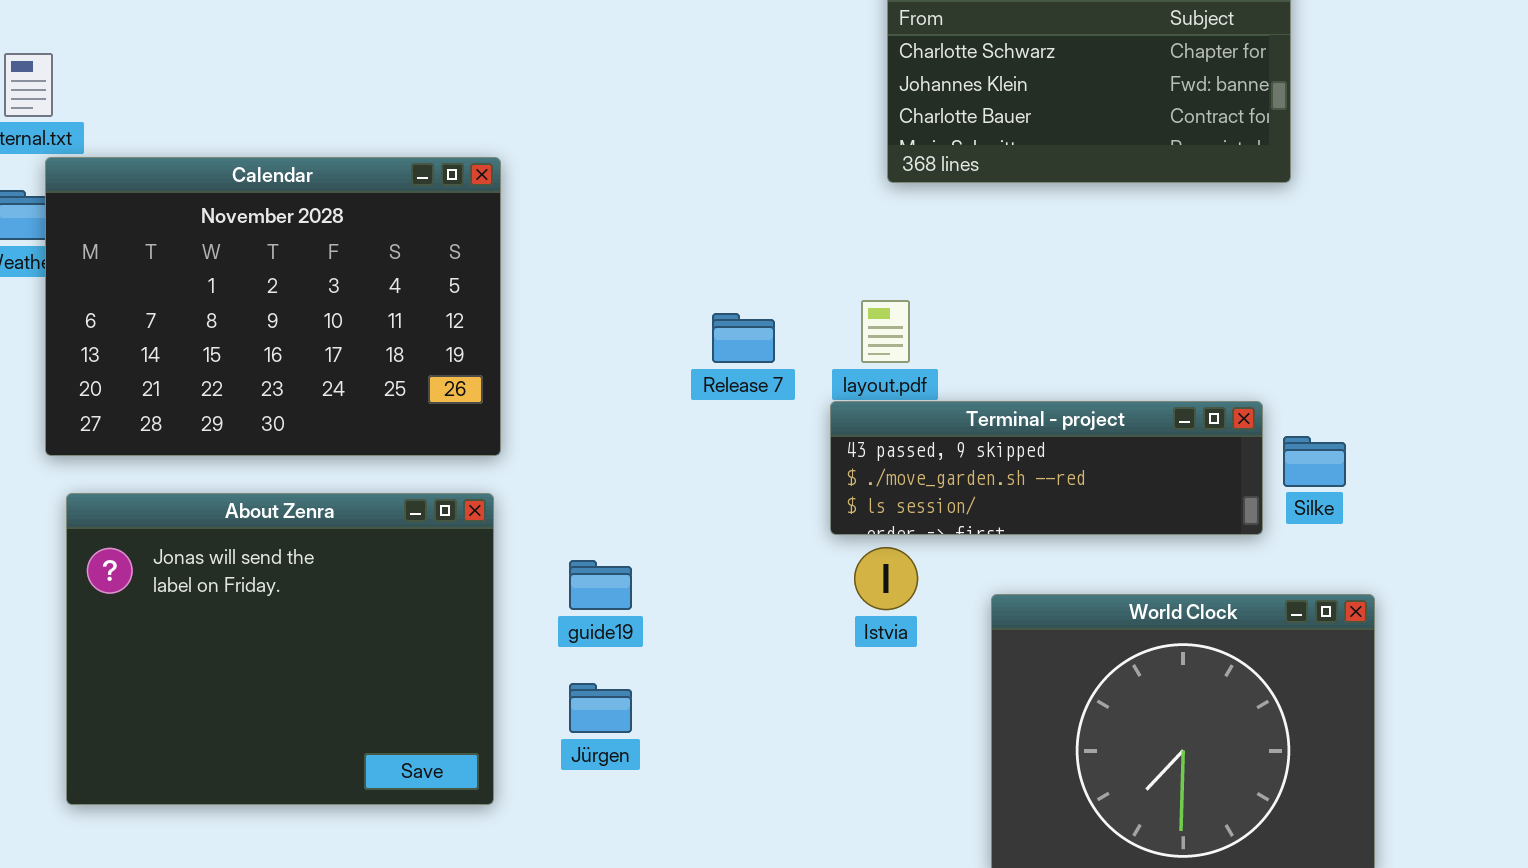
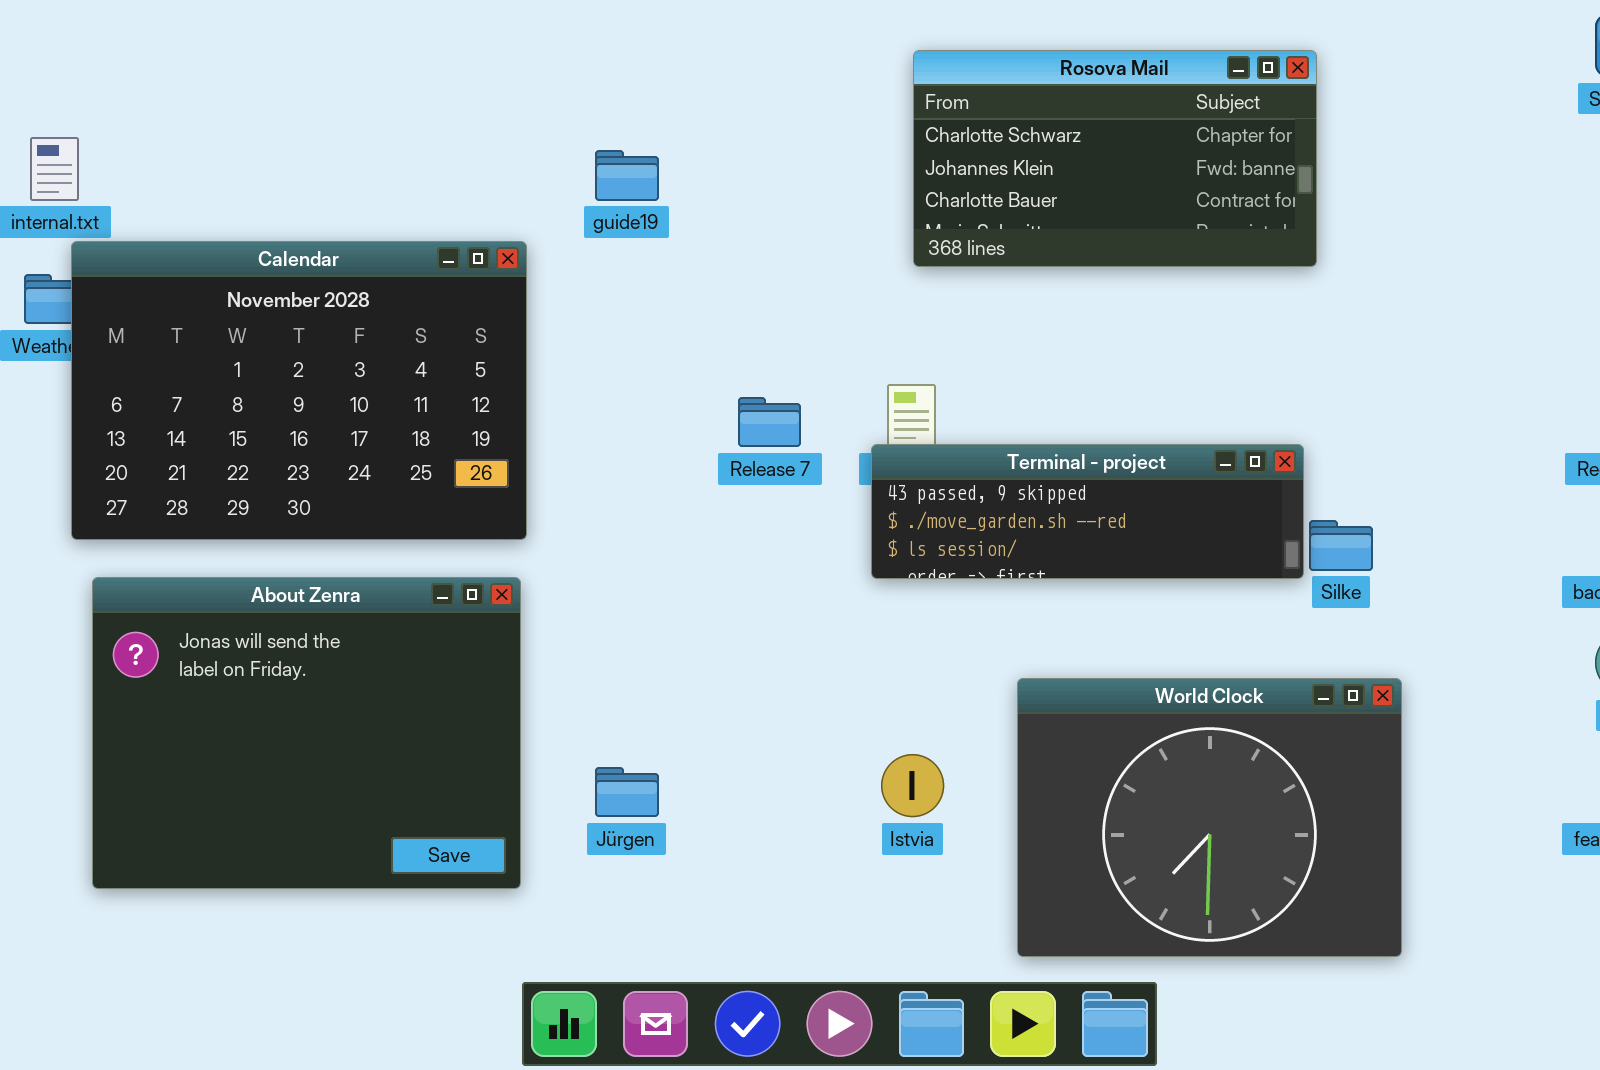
Terminal - project: [830,401,1263,535] -> [871,444,1304,579], moved
Istvia: [854,547,918,610] -> [881,754,944,817], moved
guide19: [569,560,632,610] -> [595,150,659,201], moved

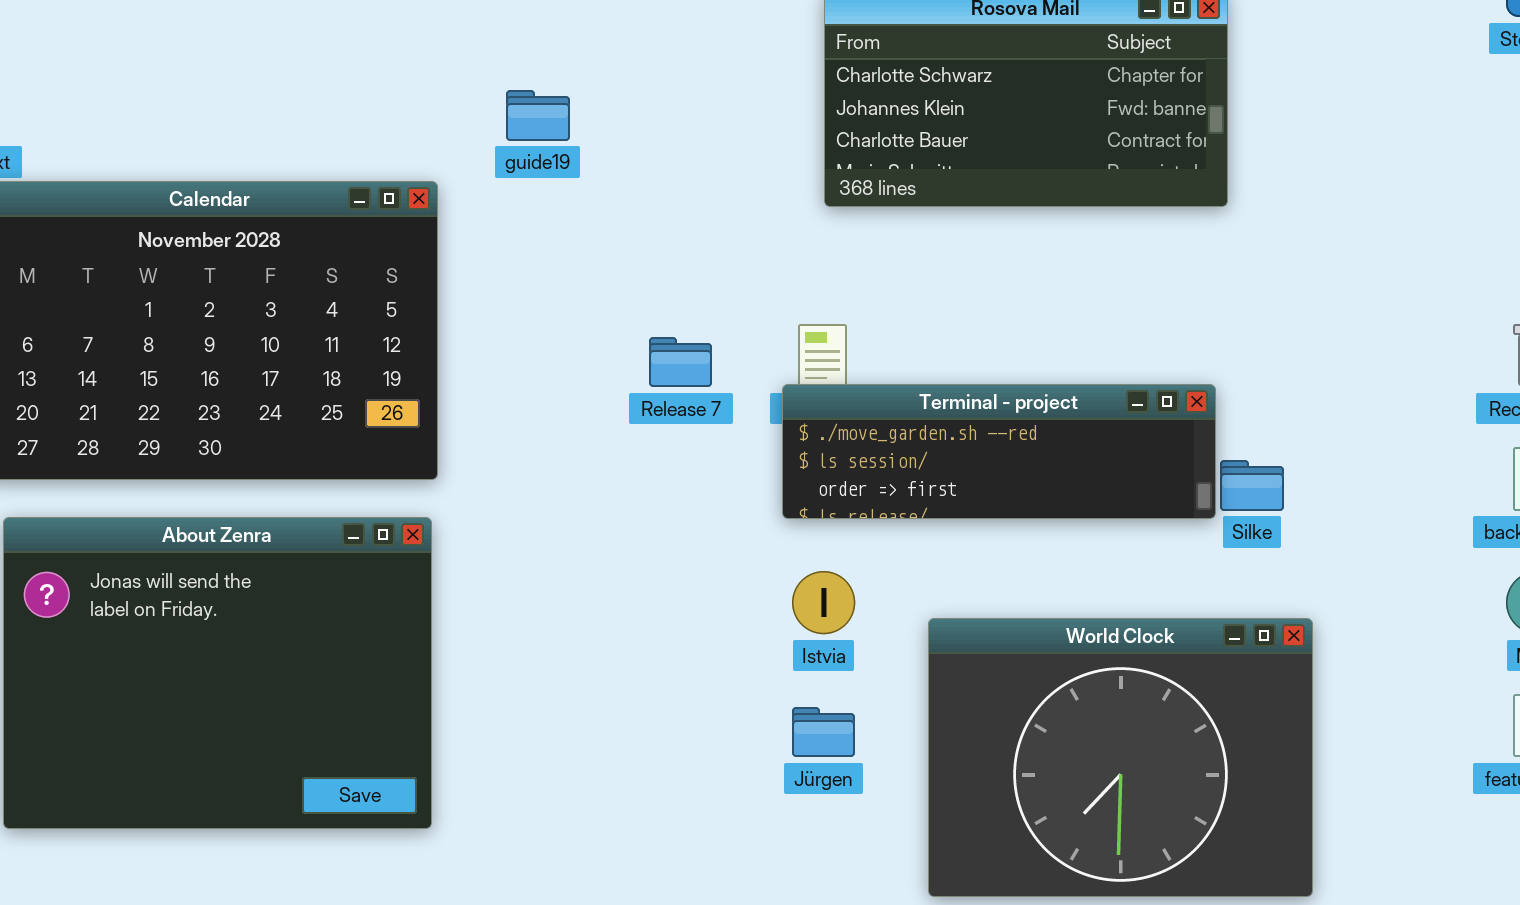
Terminal - project: [871,444,1304,579] -> [782,384,1216,519], scrolled down 1 row
Istvia: [881,754,944,817] -> [792,571,855,634], moved
Jürgen: [595,767,659,817] -> [792,707,855,757], moved

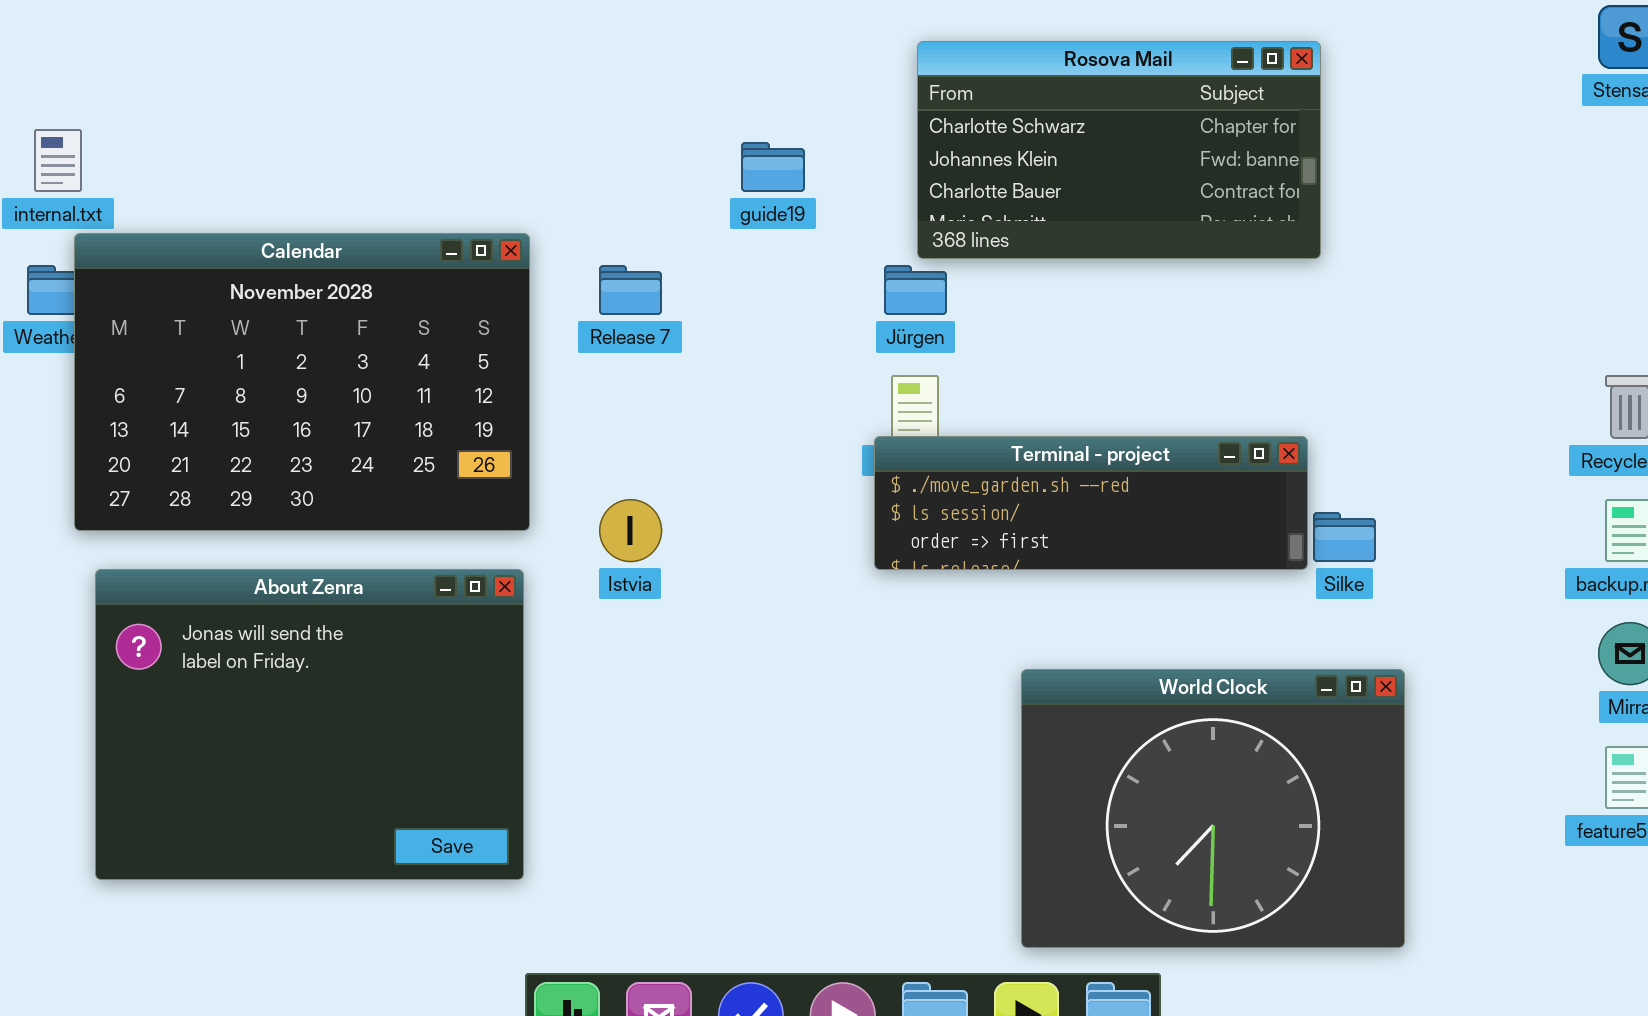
guide19: [506,90,570,141] -> [741,142,805,192], moved
Release 7: [649,337,712,387] -> [599,265,662,315], moved
Istvia: [792,571,855,634] -> [599,499,662,562], moved
Jürgen: [792,707,855,757] -> [884,265,947,315], moved

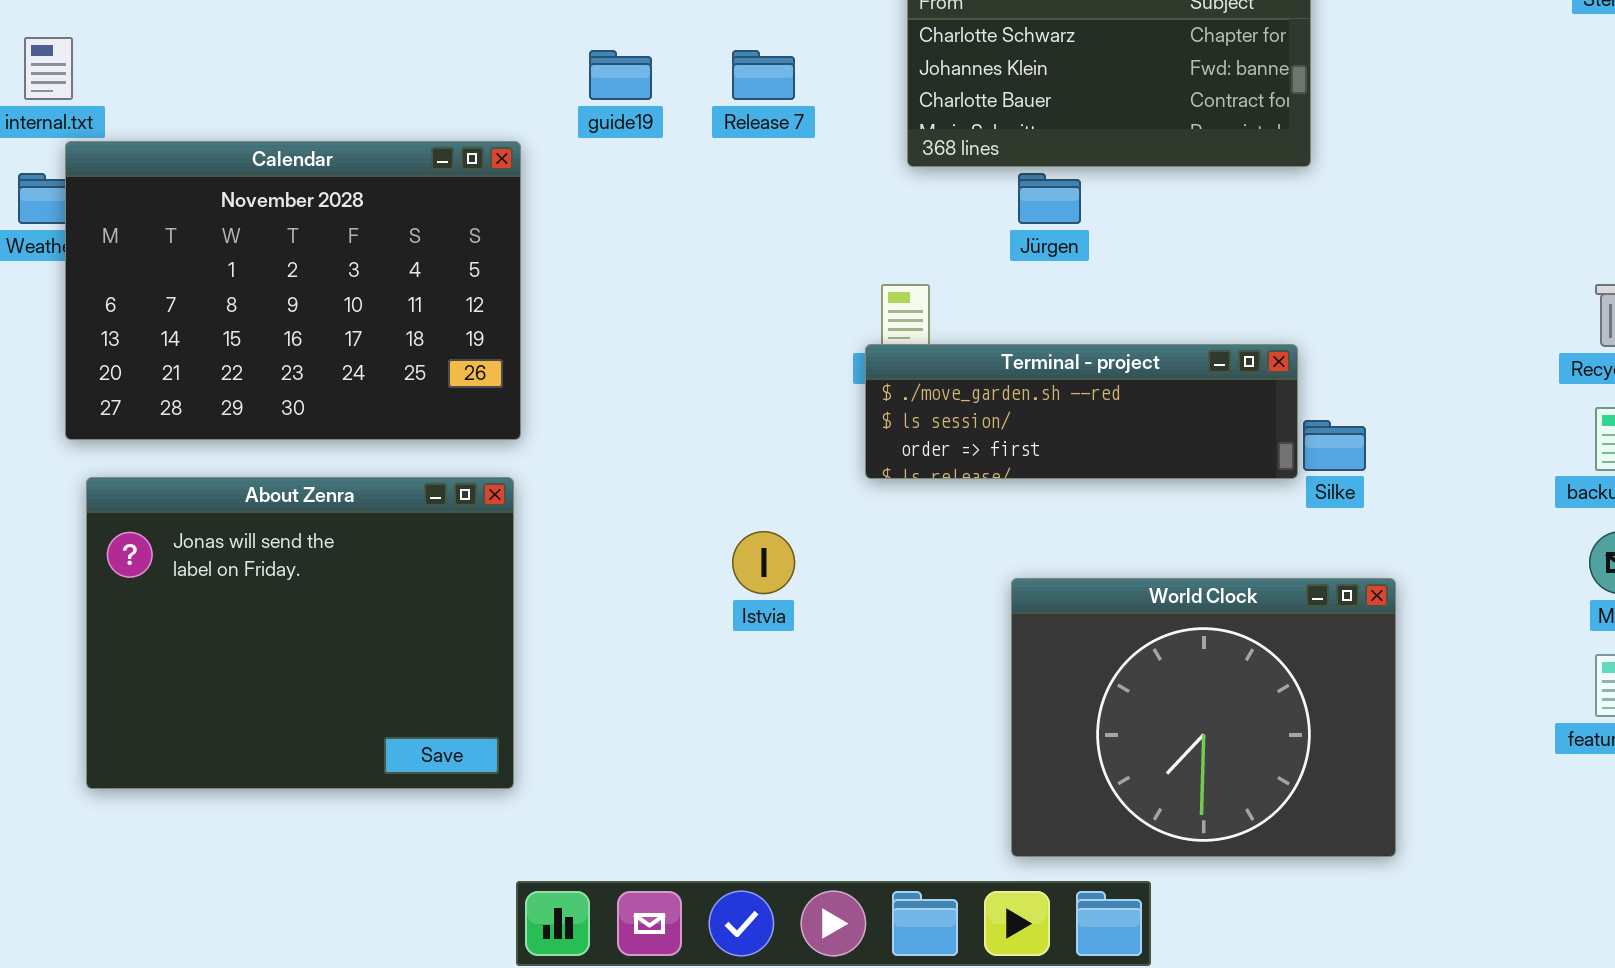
guide19: [741,142,805,192] -> [589,50,652,100], moved
Release 7: [599,265,662,315] -> [732,50,795,100], moved
Jürgen: [884,265,947,315] -> [1018,173,1081,224], moved
Istvia: [599,499,662,562] -> [732,531,795,594], moved

